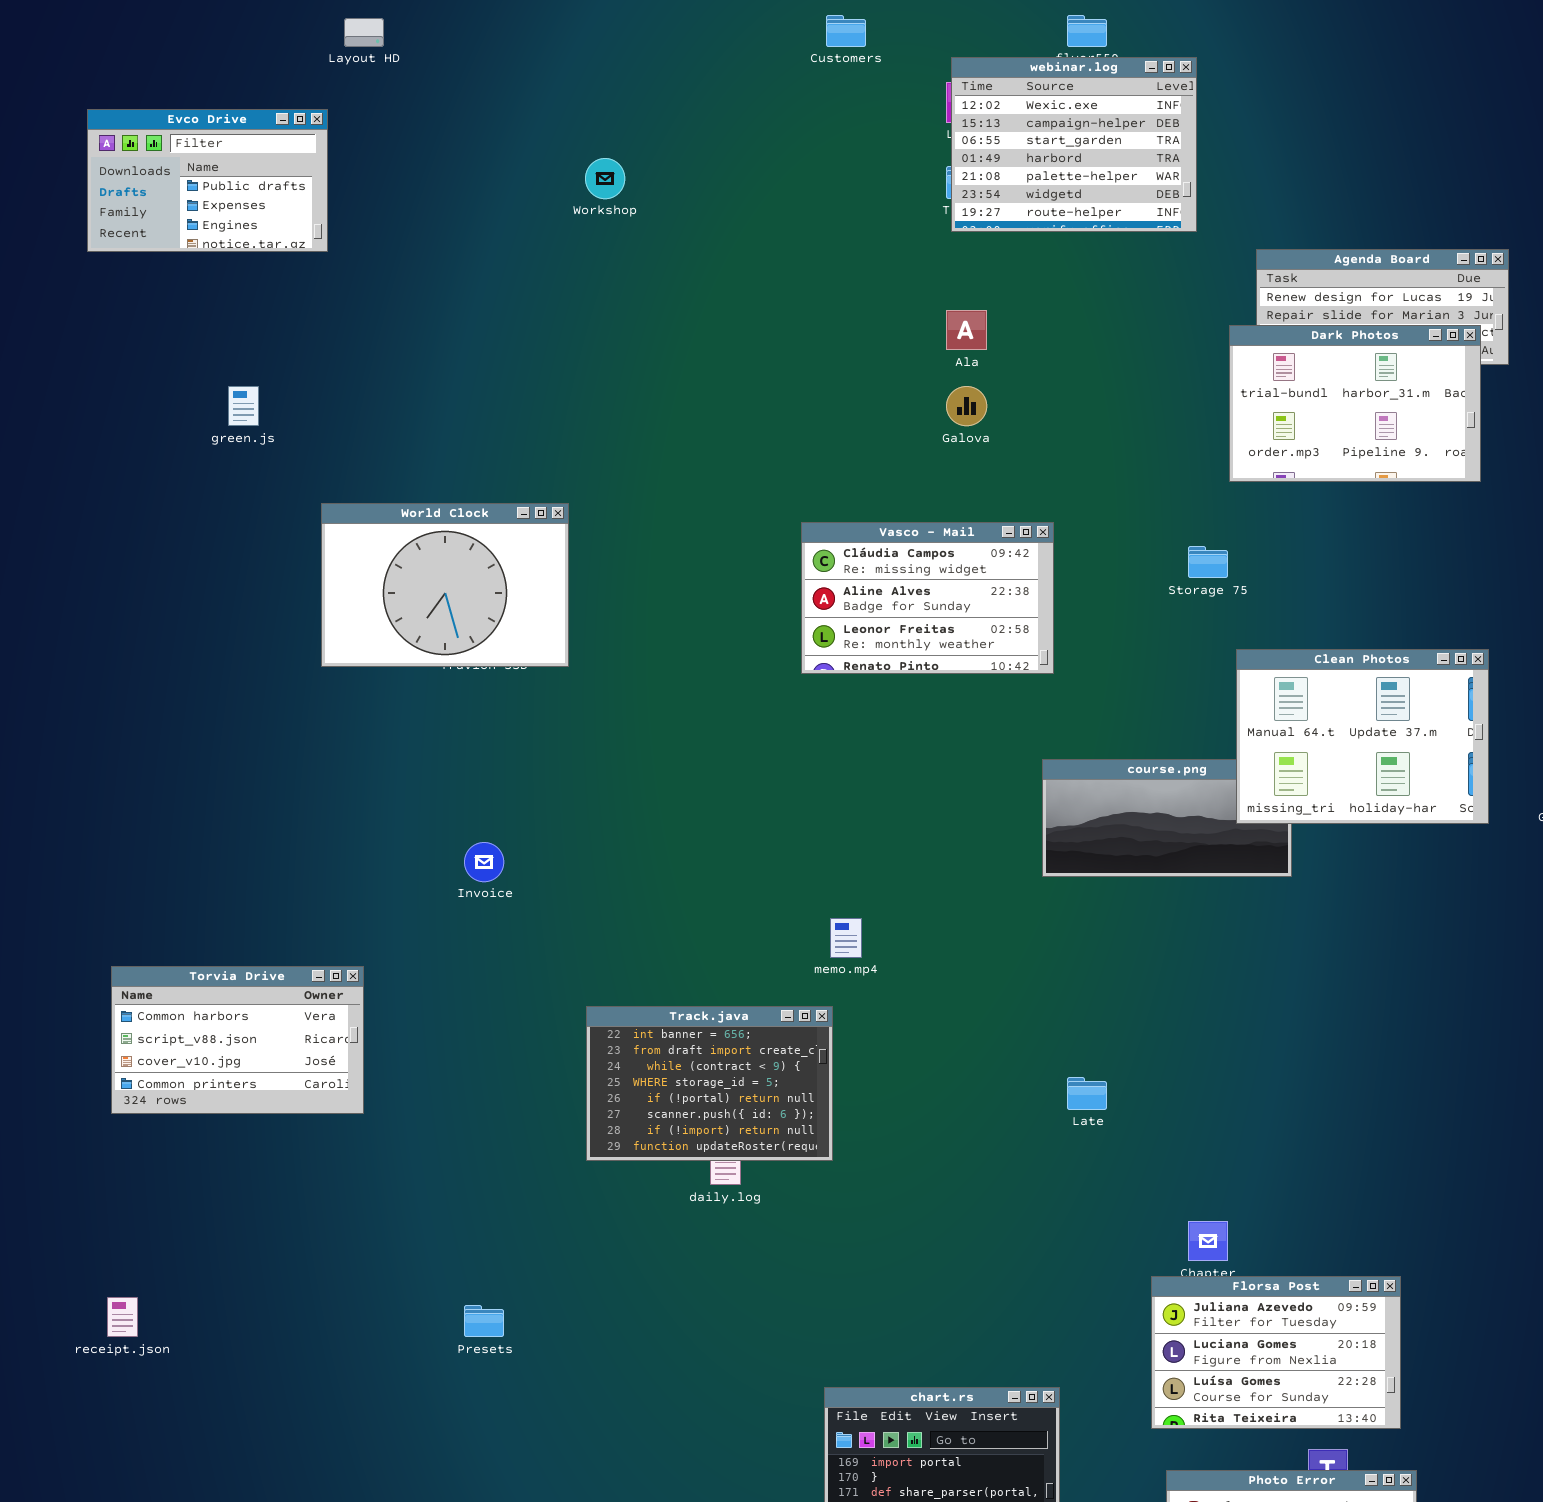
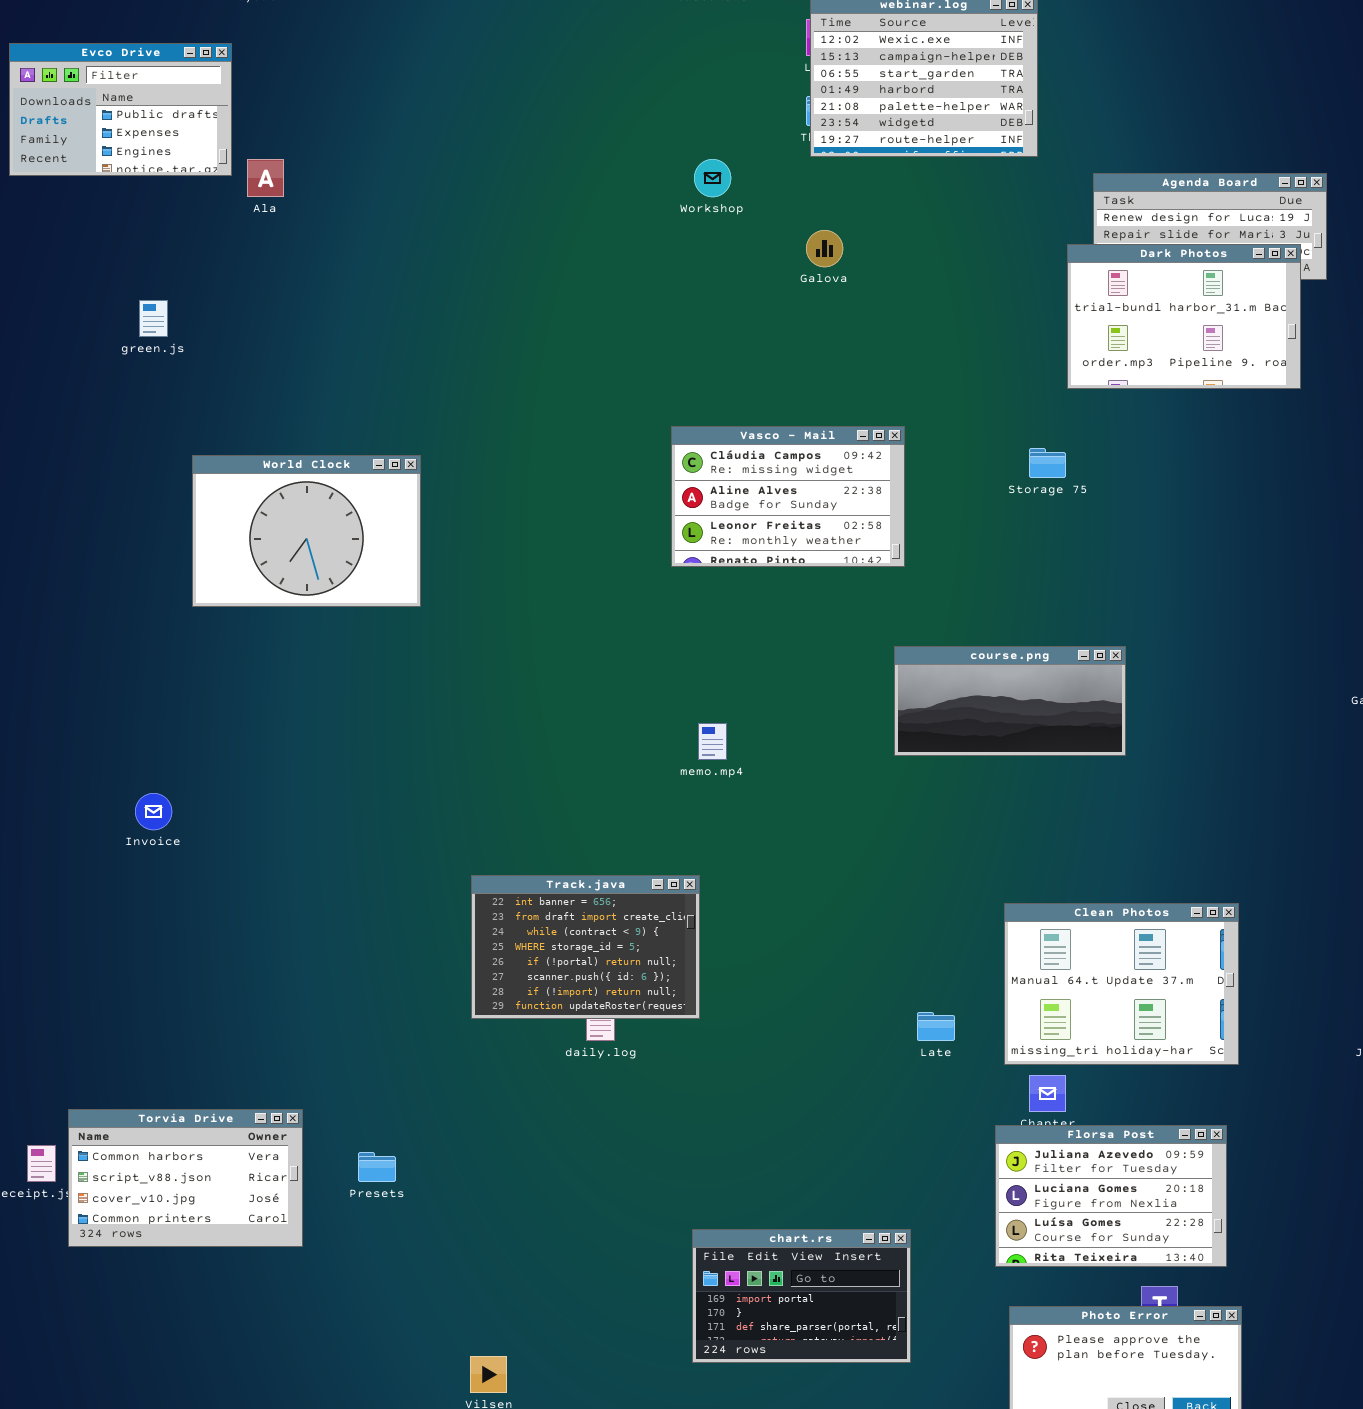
Workshop: [585,158,625,199] -> [694,159,731,197], moved
Ala: [946,310,987,350] -> [247,159,284,197], moved
Galova: [946,386,987,426] -> [806,230,843,267], moved
World Clock: [321,503,569,667] -> [192,455,421,607], moved
Clean Photos: [1236,649,1489,824] -> [1004,903,1239,1065], moved
Invoice: [464,842,504,882] -> [135,793,172,830], moved
memo.mp4: [830,918,862,958] -> [698,723,727,760], moved
Torvia Drive: [111,966,364,1114] -> [68,1109,303,1247], moved
Late: [1067,1077,1107,1110] -> [917,1012,955,1041], moved

